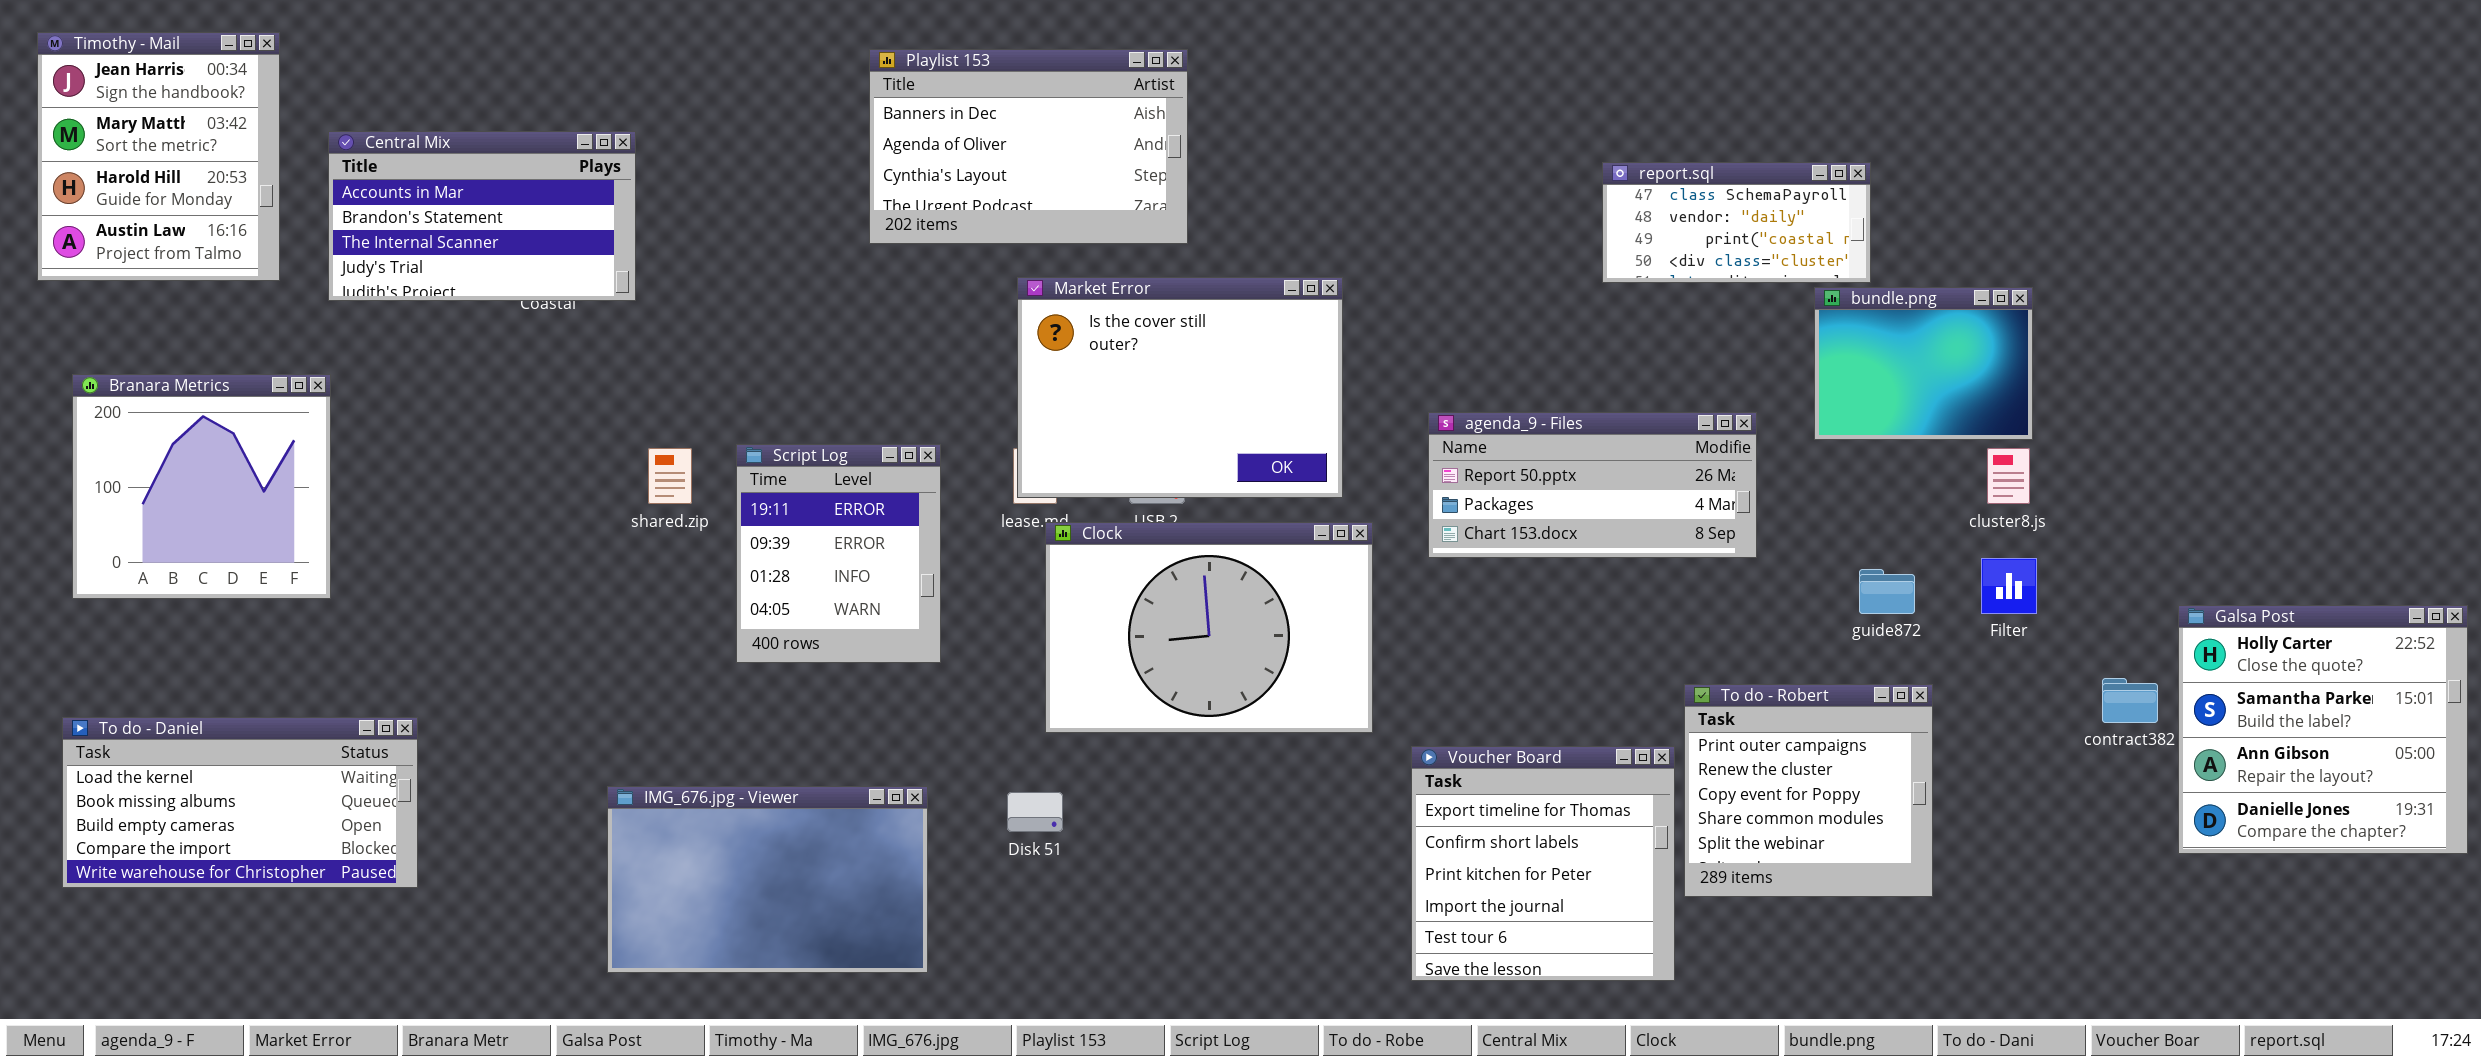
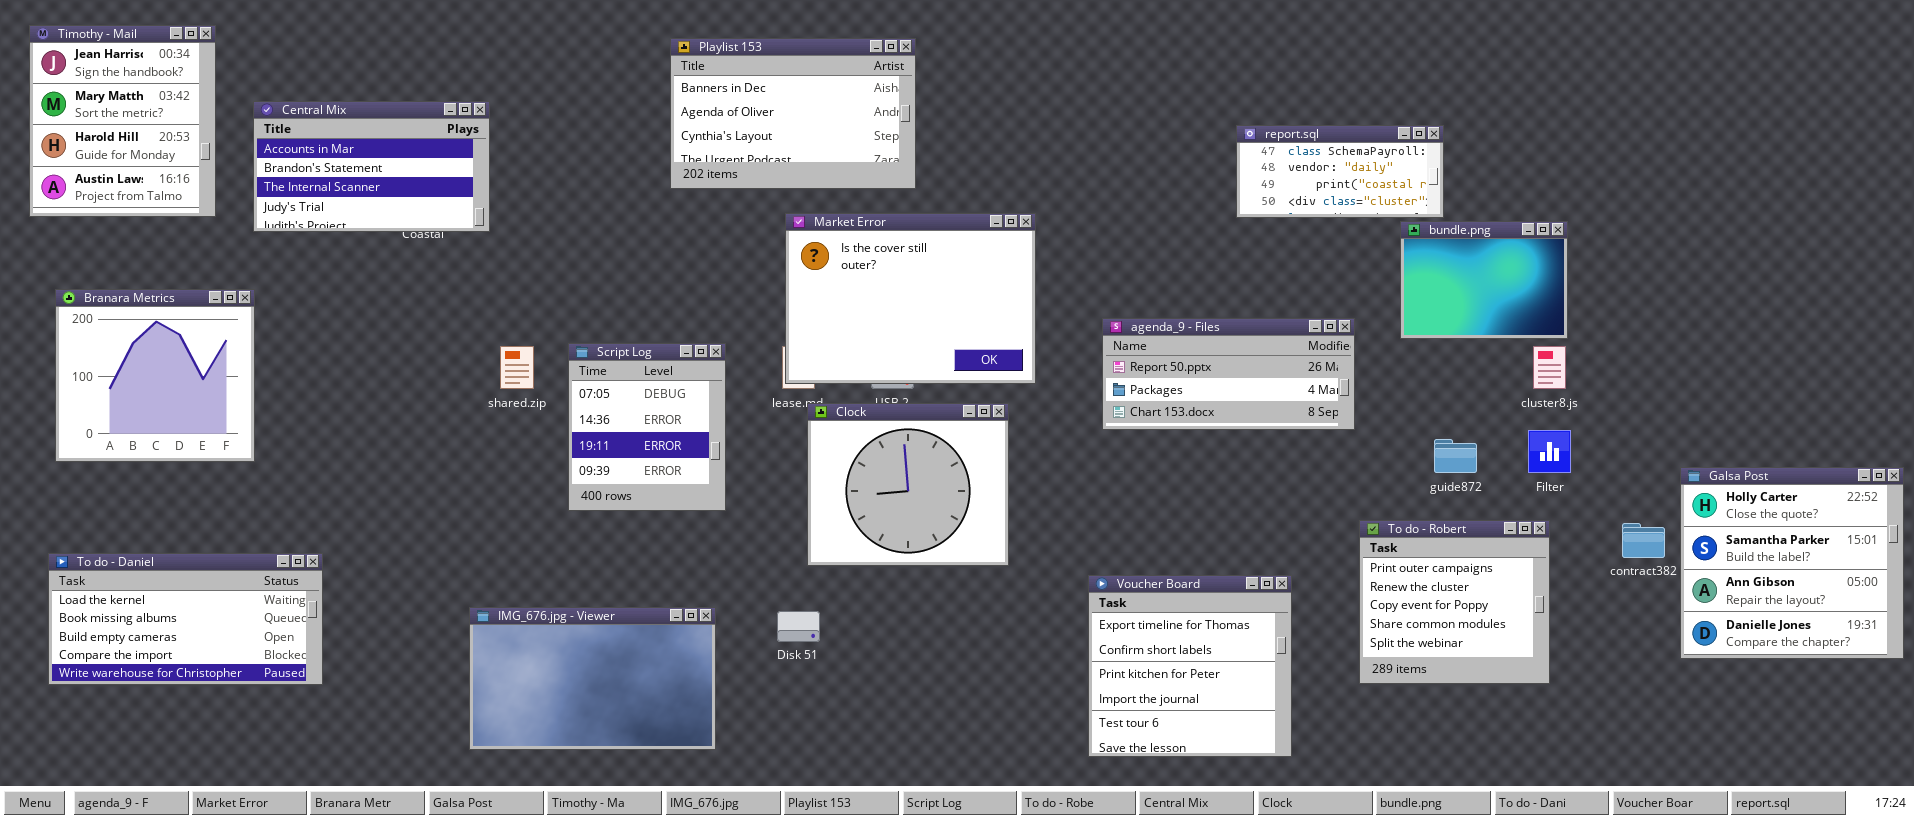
Script Log: [736,444,941,663] -> [568,343,726,511], scrolled up 2 rows
Clock: [1045,522,1373,733] -> [807,403,1009,566], resized
To do - Robert: [1684,684,1933,897] -> [1359,520,1550,684], moved

